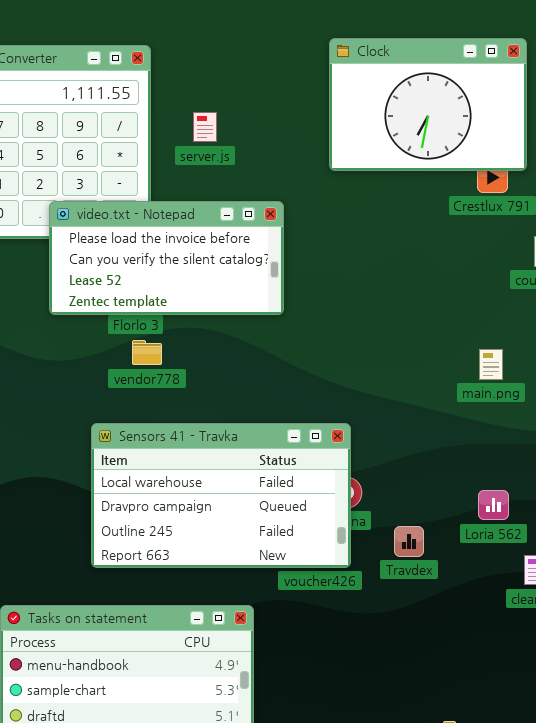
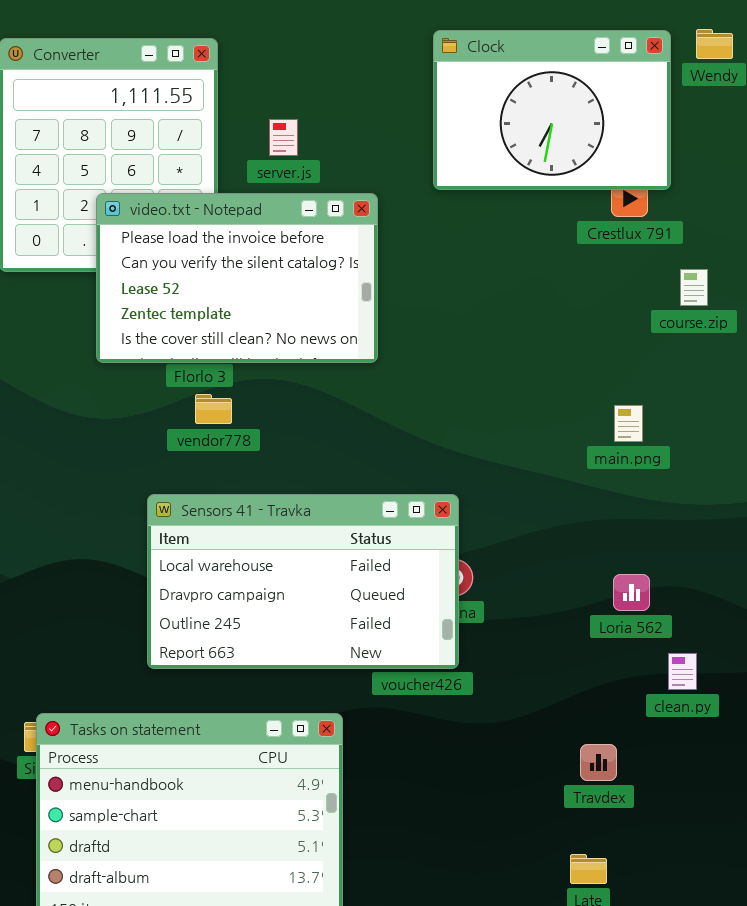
video.txt - Notepad: [49,201,284,315] -> [96,193,378,363], resized
Travdex: [394,526,424,557] -> [580,744,617,781], moved

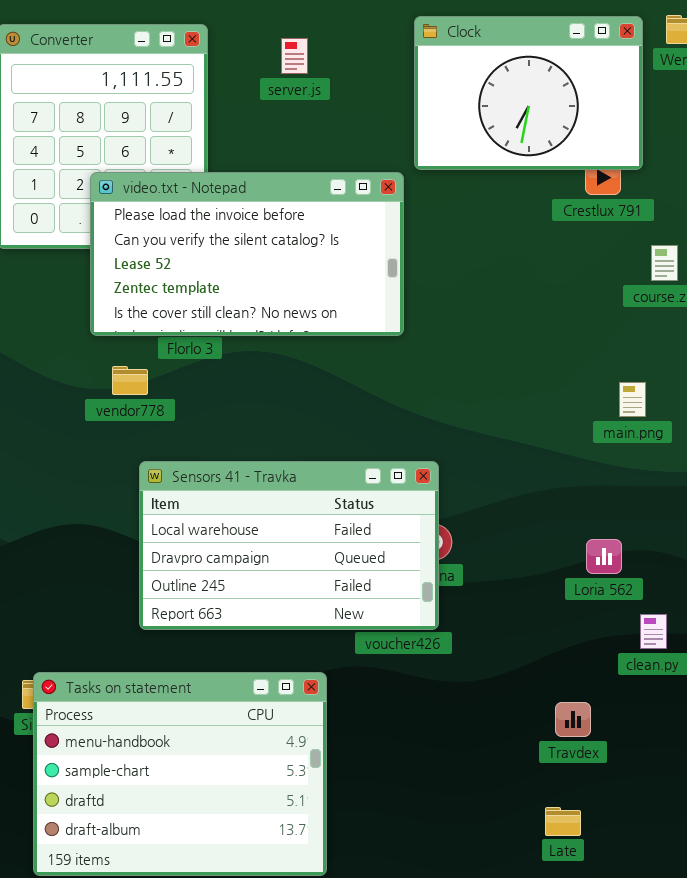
server.js: [269,119,298,156] -> [281,38,308,74], moved
video.txt - Notepad: [96,193,378,363] -> [90,172,404,336], resized
vendor778: [195,394,232,424] -> [112,366,148,395], moved
main.png: [614,405,643,442] -> [619,382,646,417], moved

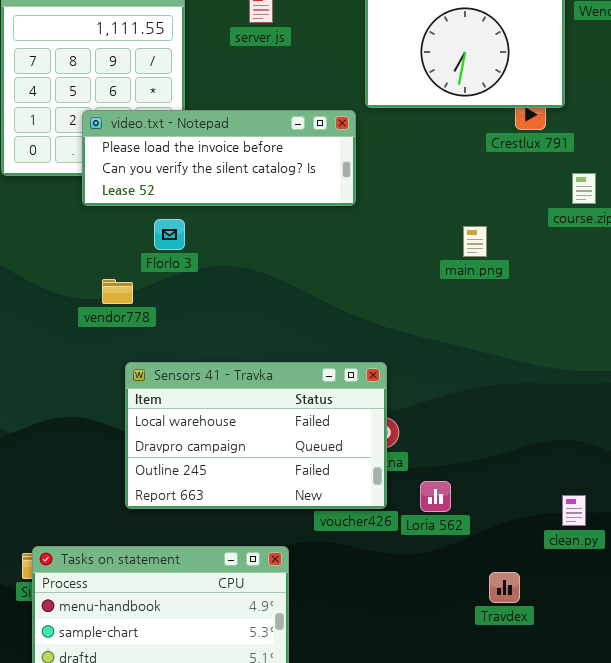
video.txt - Notepad: [90,172,404,336] -> [82,110,356,206], resized
main.png: [619,382,646,417] -> [463,226,487,257], moved
Loria 562: [586,539,622,574] -> [420,481,451,512], moved

